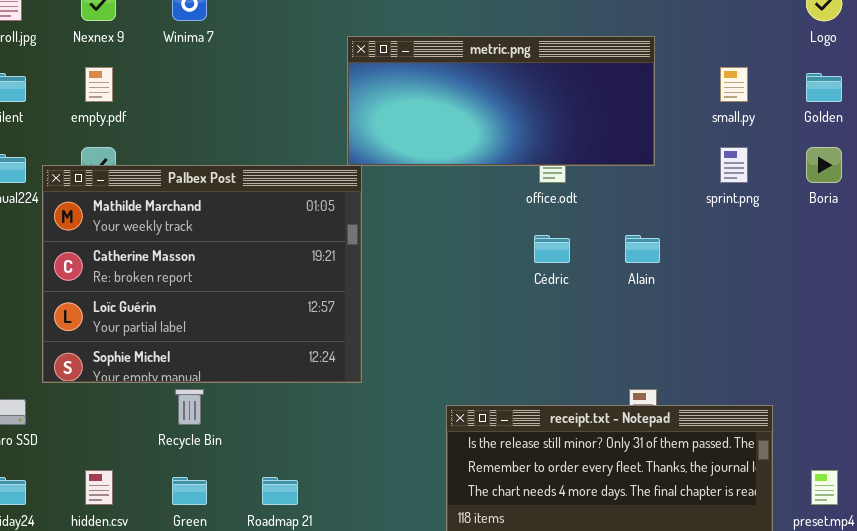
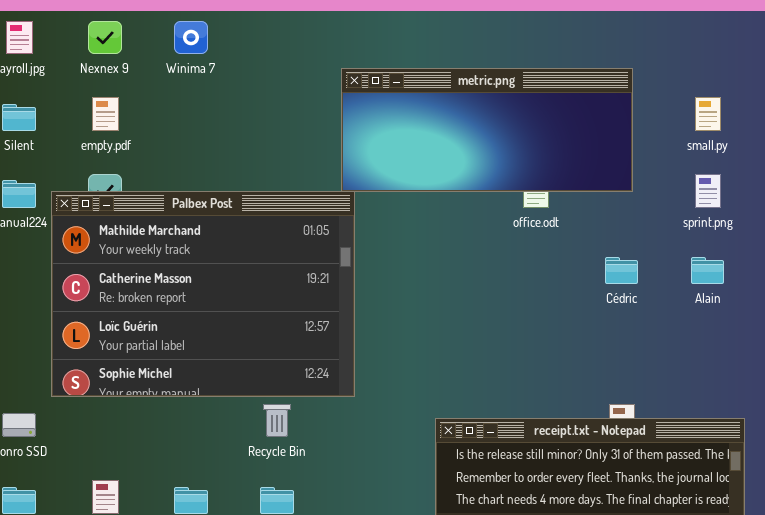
Cédric: [534,235,570,263] -> [605,257,638,284], moved
Alain: [625,235,660,263] -> [691,257,724,284], moved
Recycle Bin: [175,389,204,425] -> [263,404,291,437], moved

